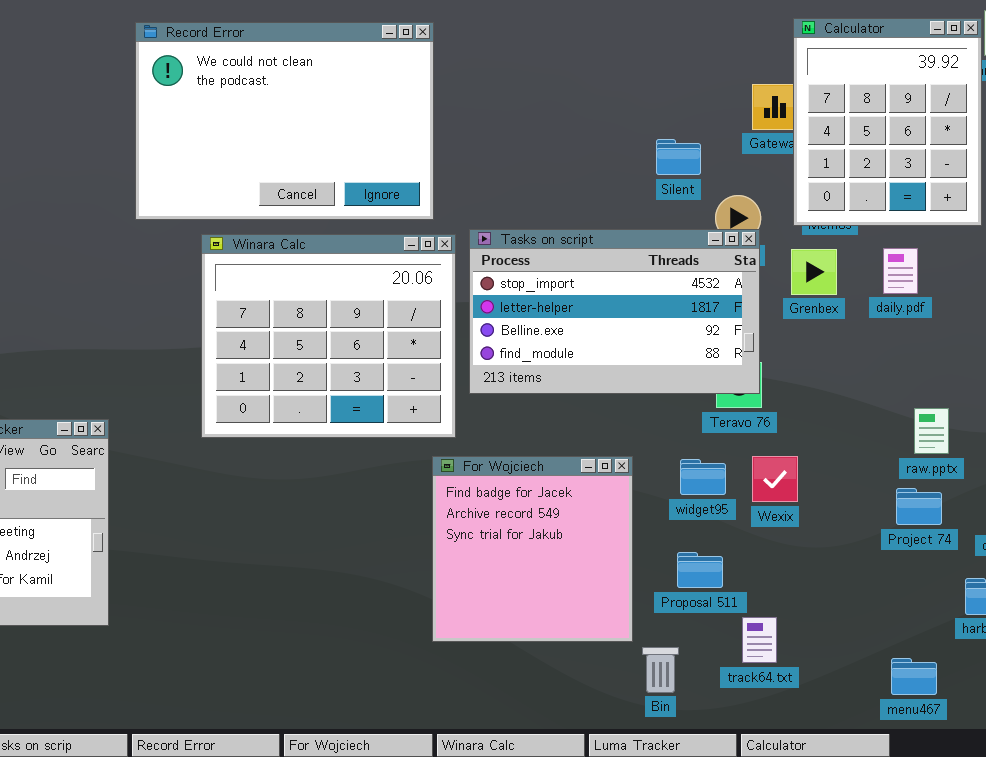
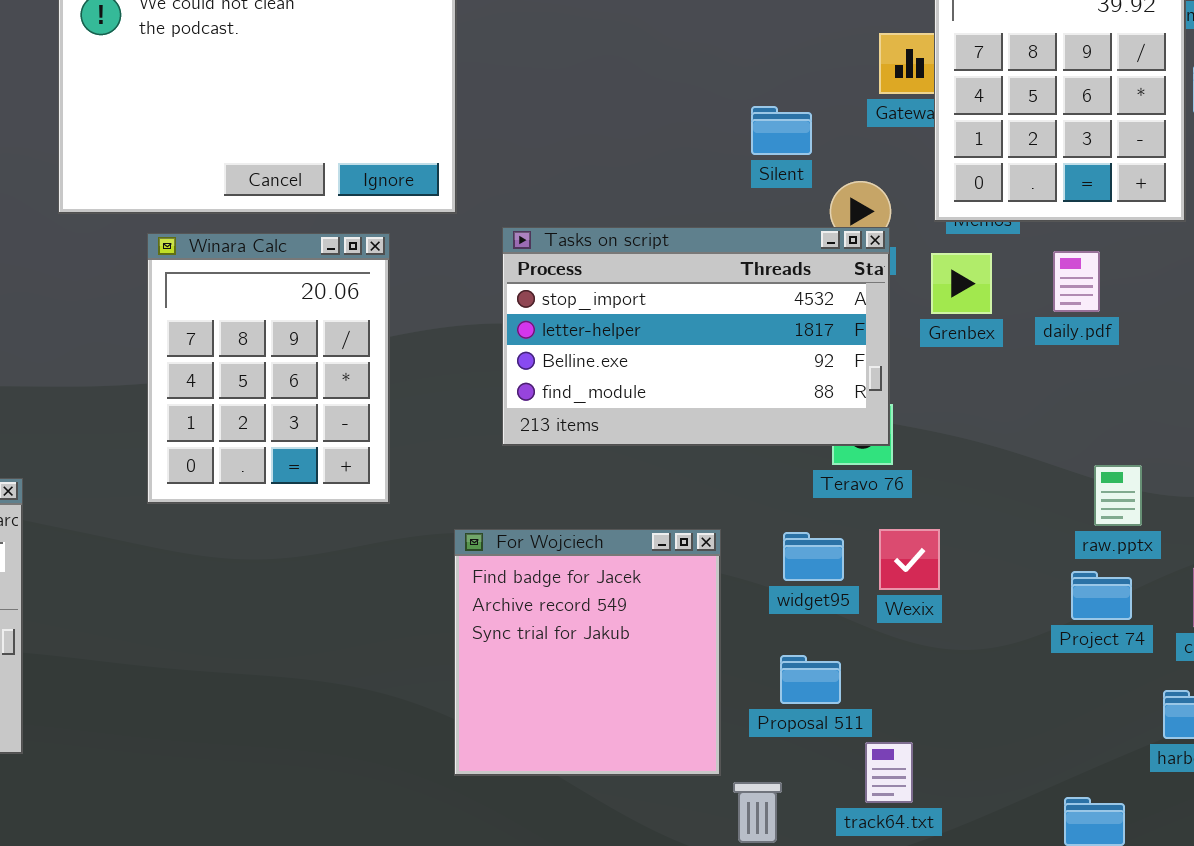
Winara Calc: [201,234,456,438] -> [147,233,390,504], resized

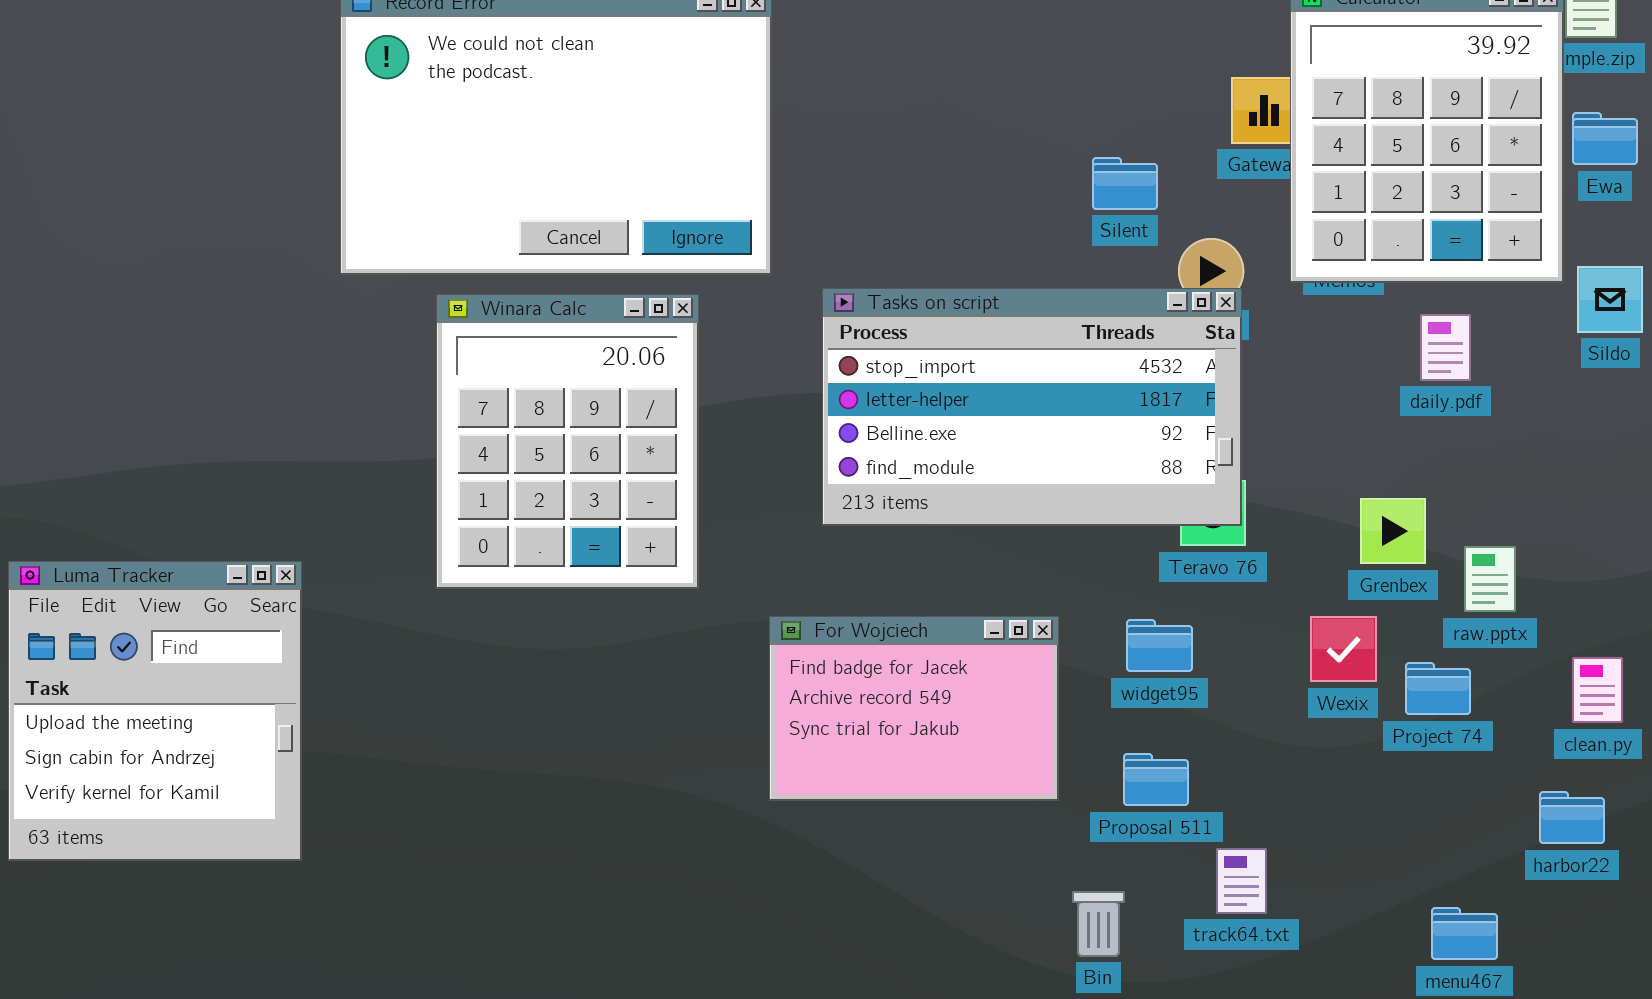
Grenbex: [931,253,992,314] -> [1360,498,1426,564], moved
For Wojciech: [454,529,721,776] -> [769,616,1059,801], resized
Wexix: [879,529,940,590] -> [1310,616,1377,682], moved
Project 74: [1071,571,1132,620] -> [1405,662,1471,715], moved

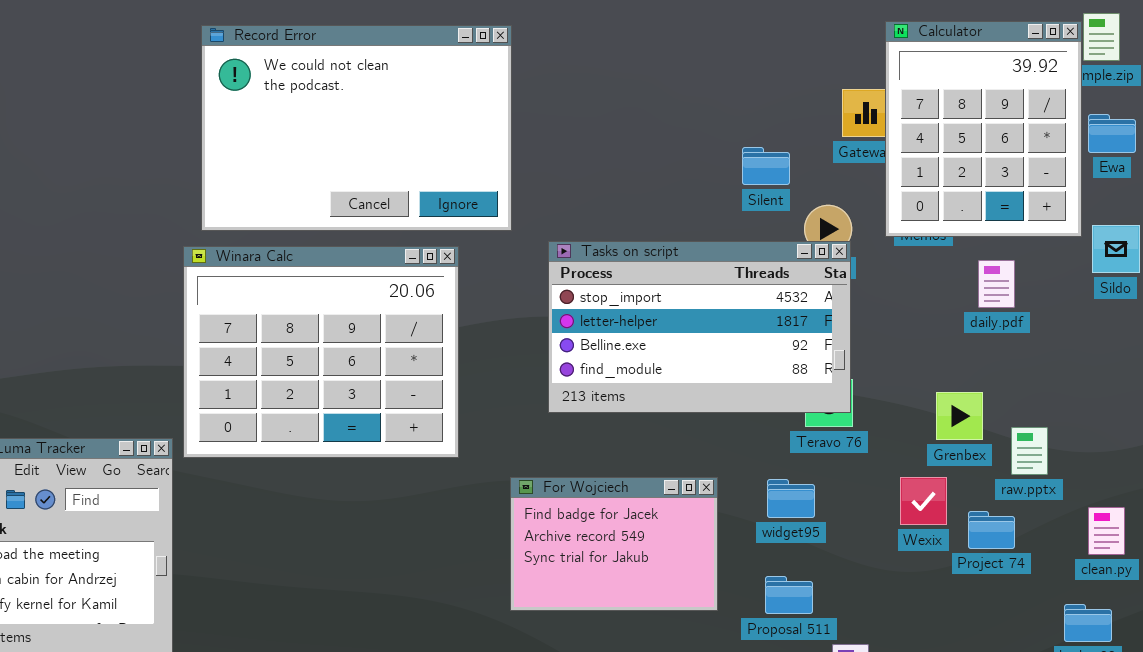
Winara Calc: [436,294,699,589] -> [183,246,459,458], resized

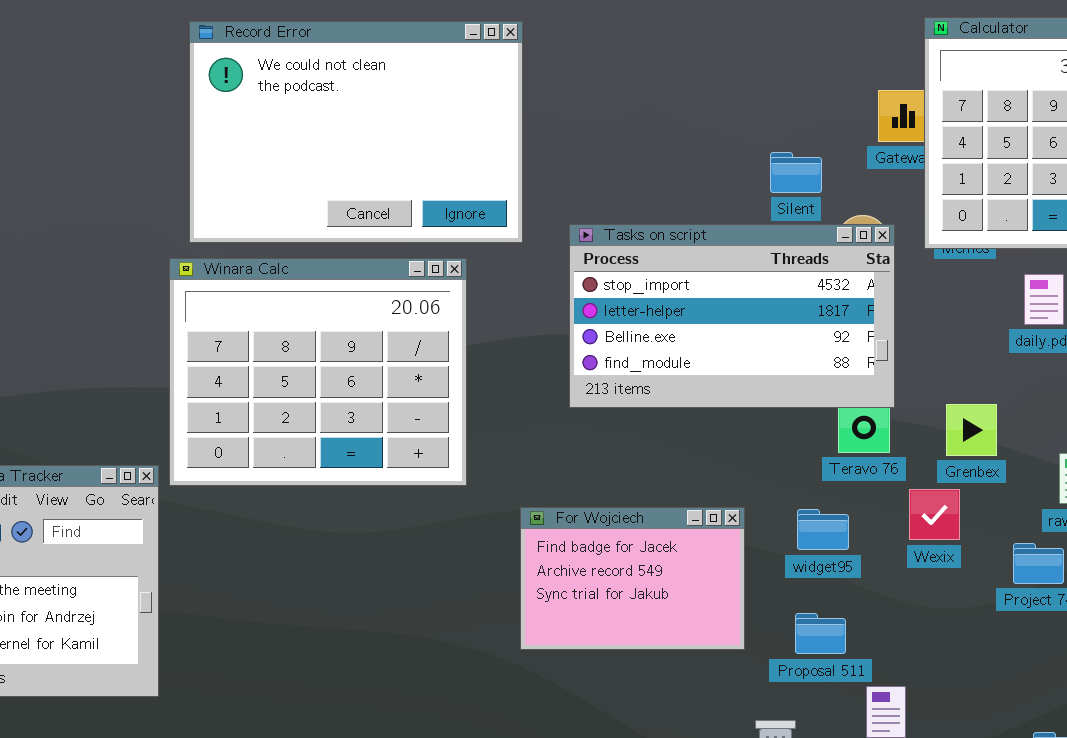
Tasks on script: [548,241,851,413] -> [569,224,895,408], moved
Grenbex: [936,392,983,440] -> [946,404,997,456], moved
Wexix: [900,477,947,525] -> [909,489,960,540], moved

